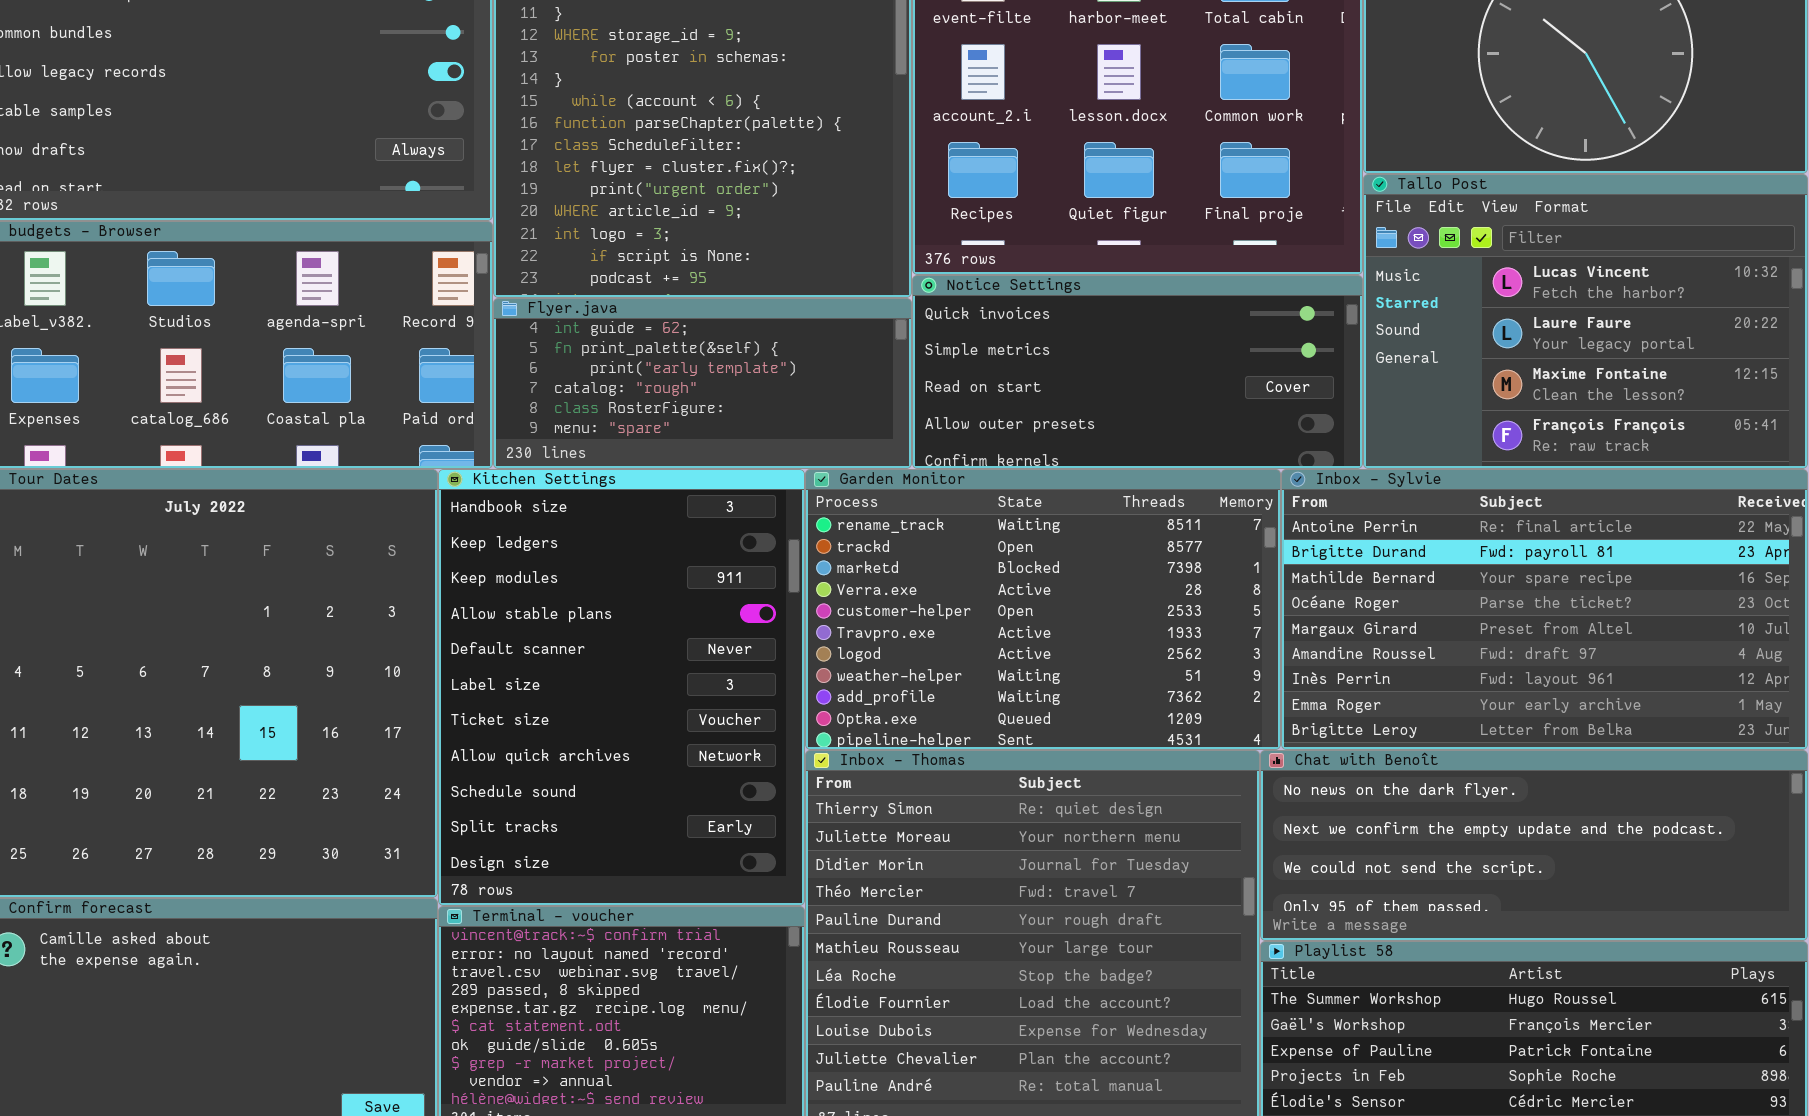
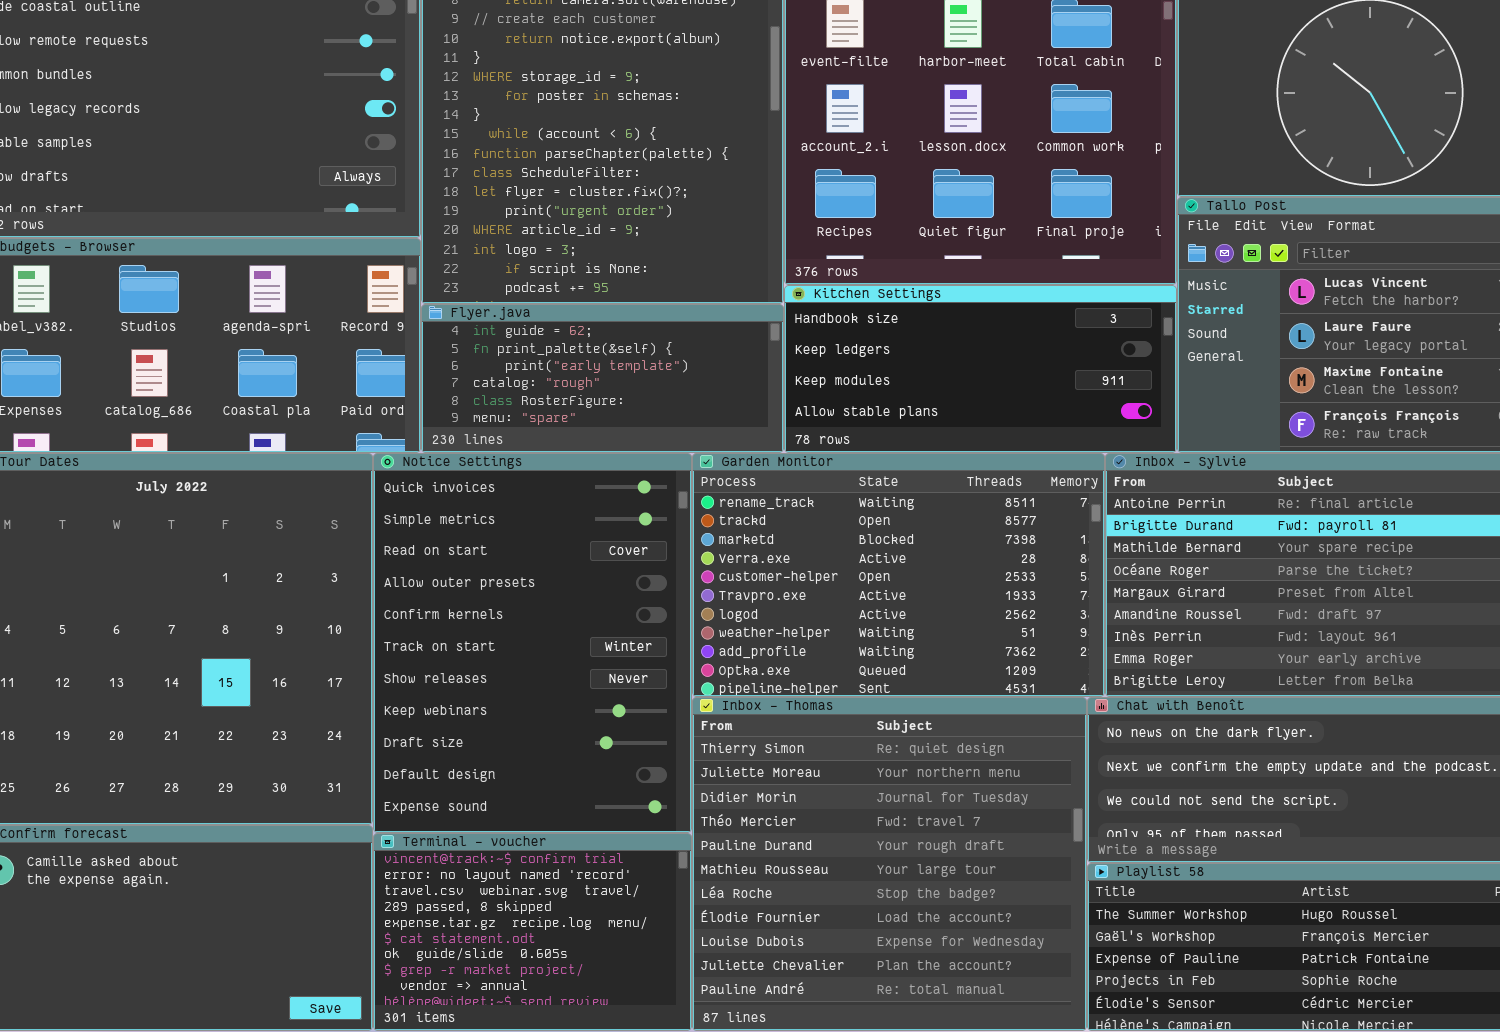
Notice Settings: [912,275,1363,469] -> [373,453,692,833], moved, resized
Kitchen Settings: [438,469,805,906] -> [784,285,1177,453], moved, resized

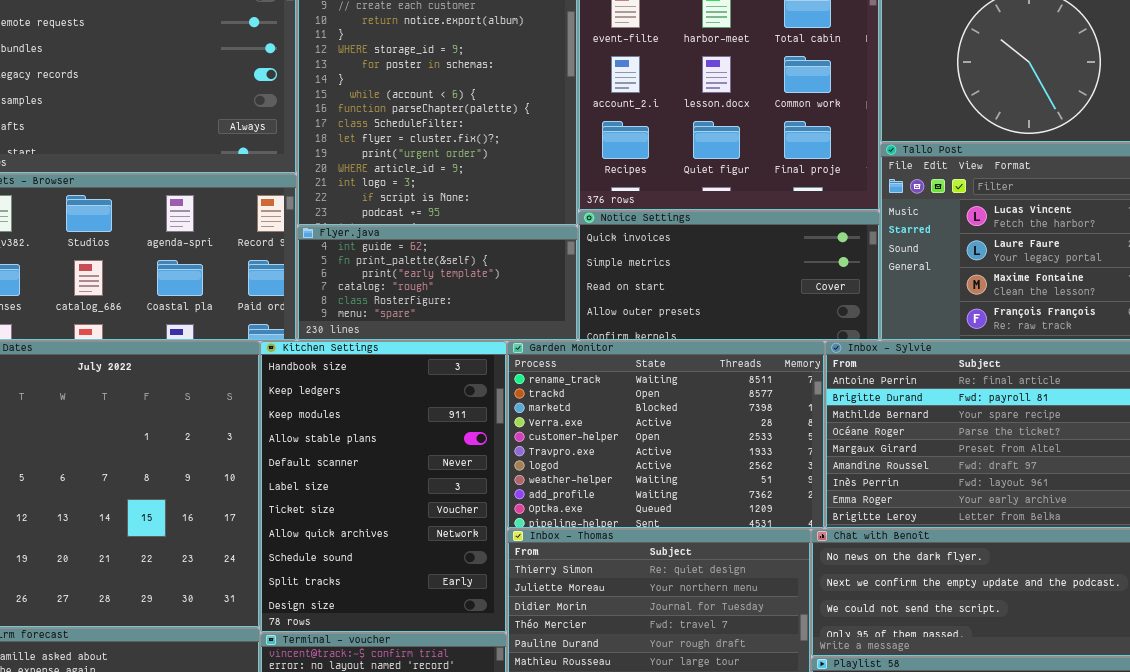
Kitchen Settings: [784,285,1177,453] -> [260,341,507,633], moved, resized
Notice Settings: [373,453,692,833] -> [578,211,880,341], moved, resized

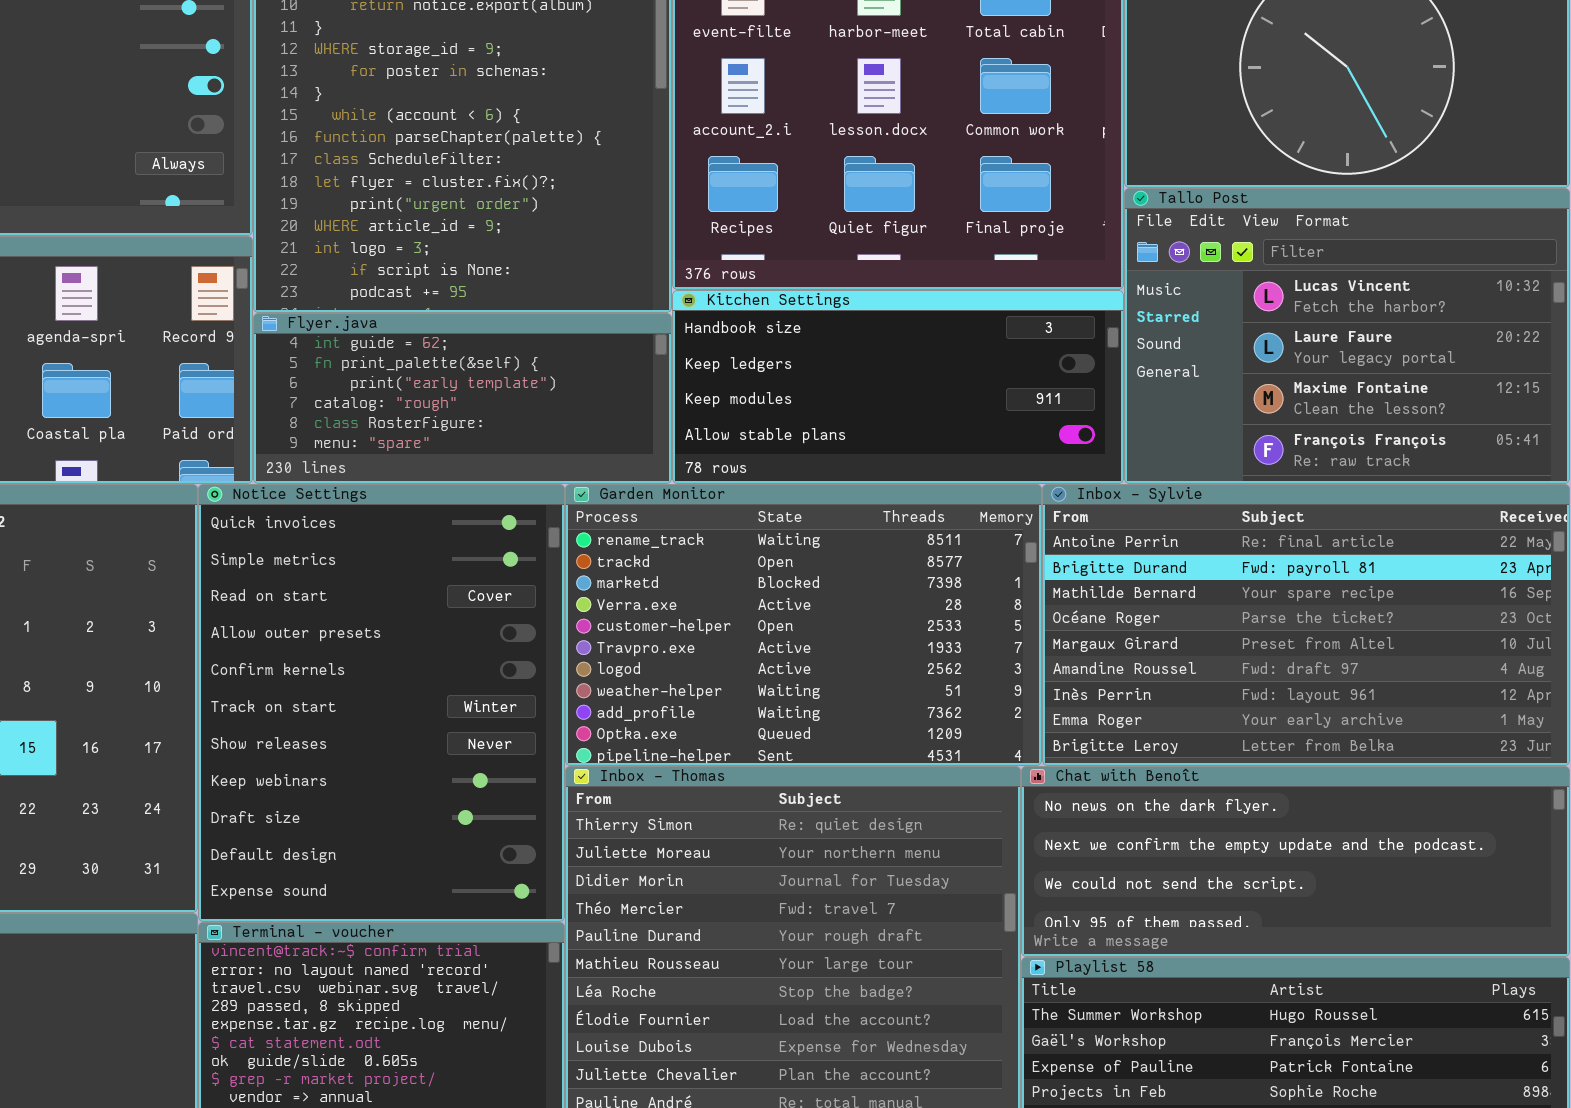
Notice Settings: [578,211,880,341] -> [198,484,565,922], moved, resized
Kitchen Settings: [260,341,507,633] -> [672,290,1124,484], moved, resized

